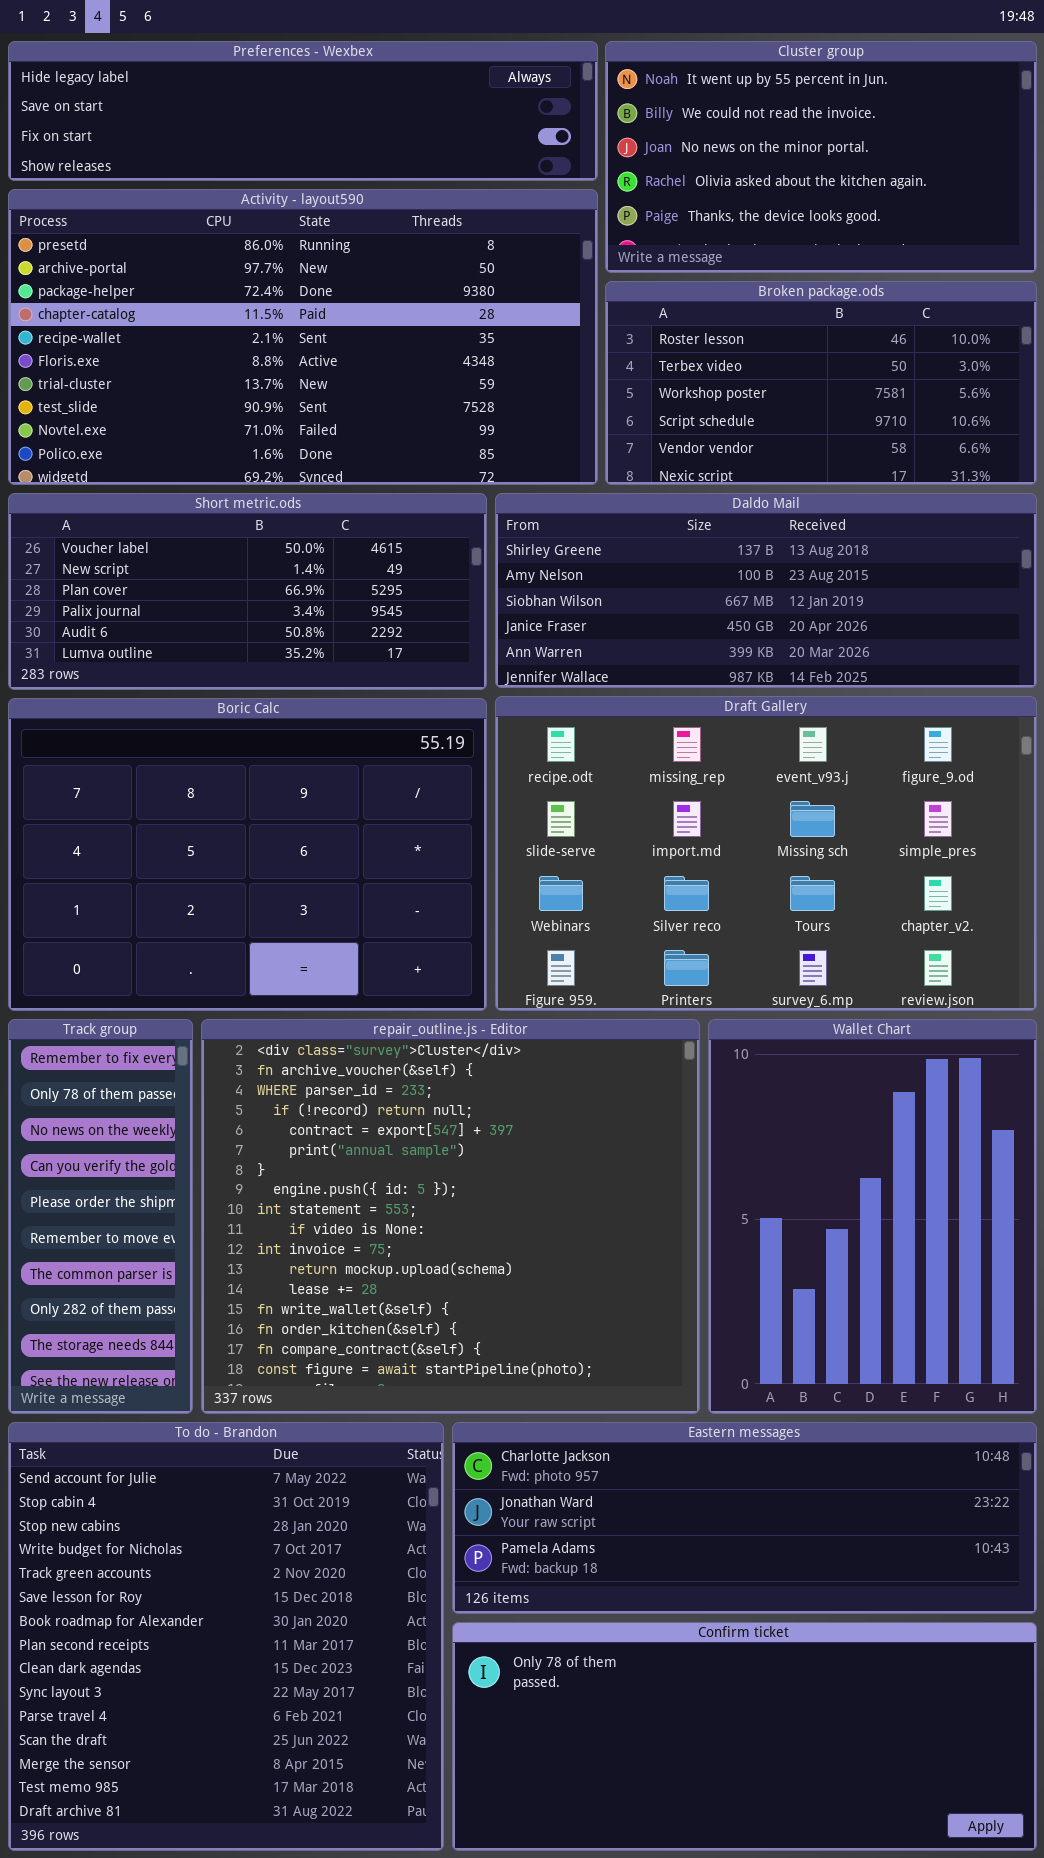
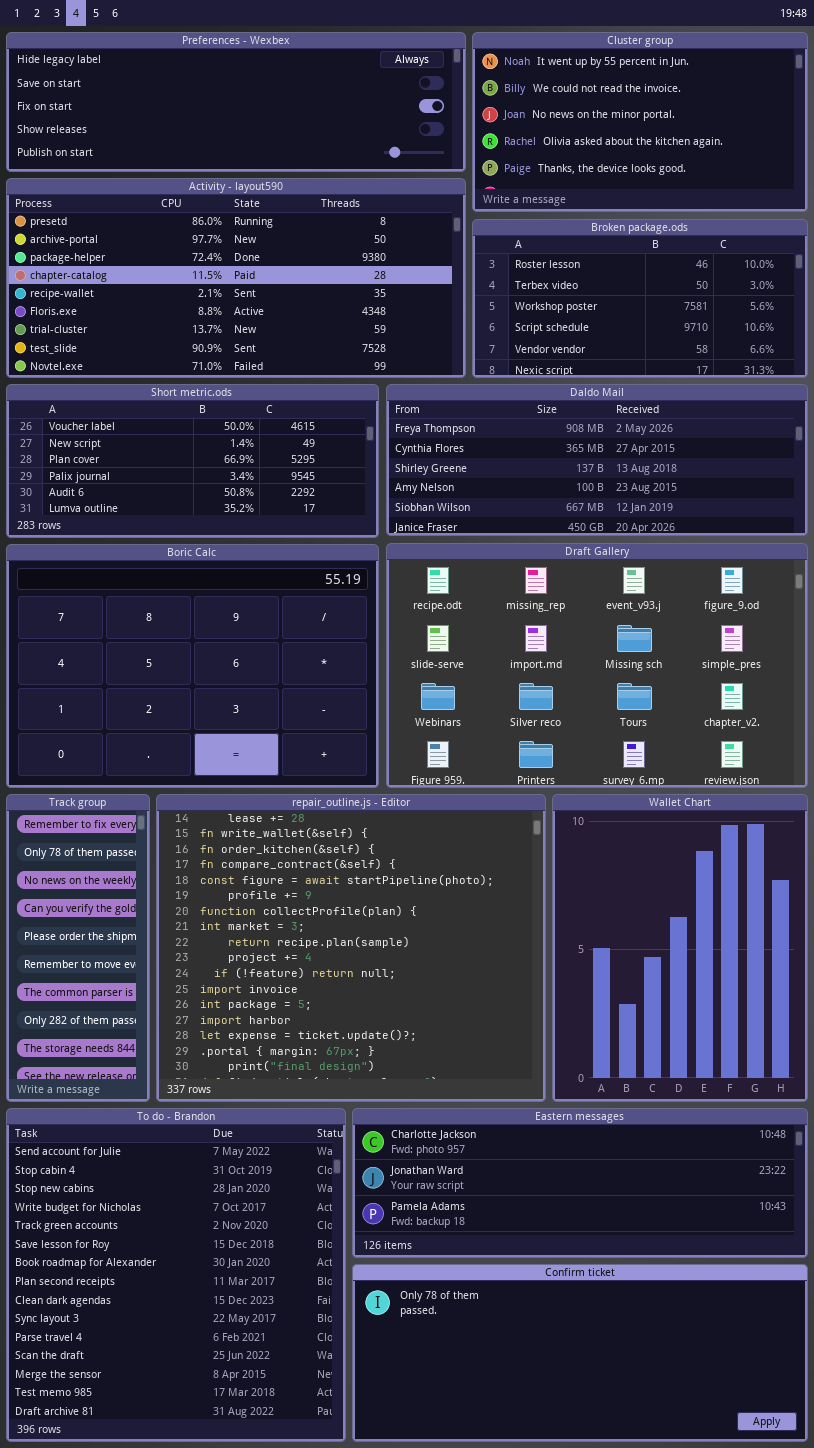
Preferences - Wexbex: [8,41,598,181] -> [6,32,466,172], resized
Activity - layout590: [8,189,598,485] -> [6,178,466,378], resized
Daldo Mail: [495,493,1037,688] -> [386,384,808,536], scrolled up 2 rows
repair_outline.js - Editor: [201,1019,700,1414] -> [156,794,546,1102], scrolled down 12 rows

